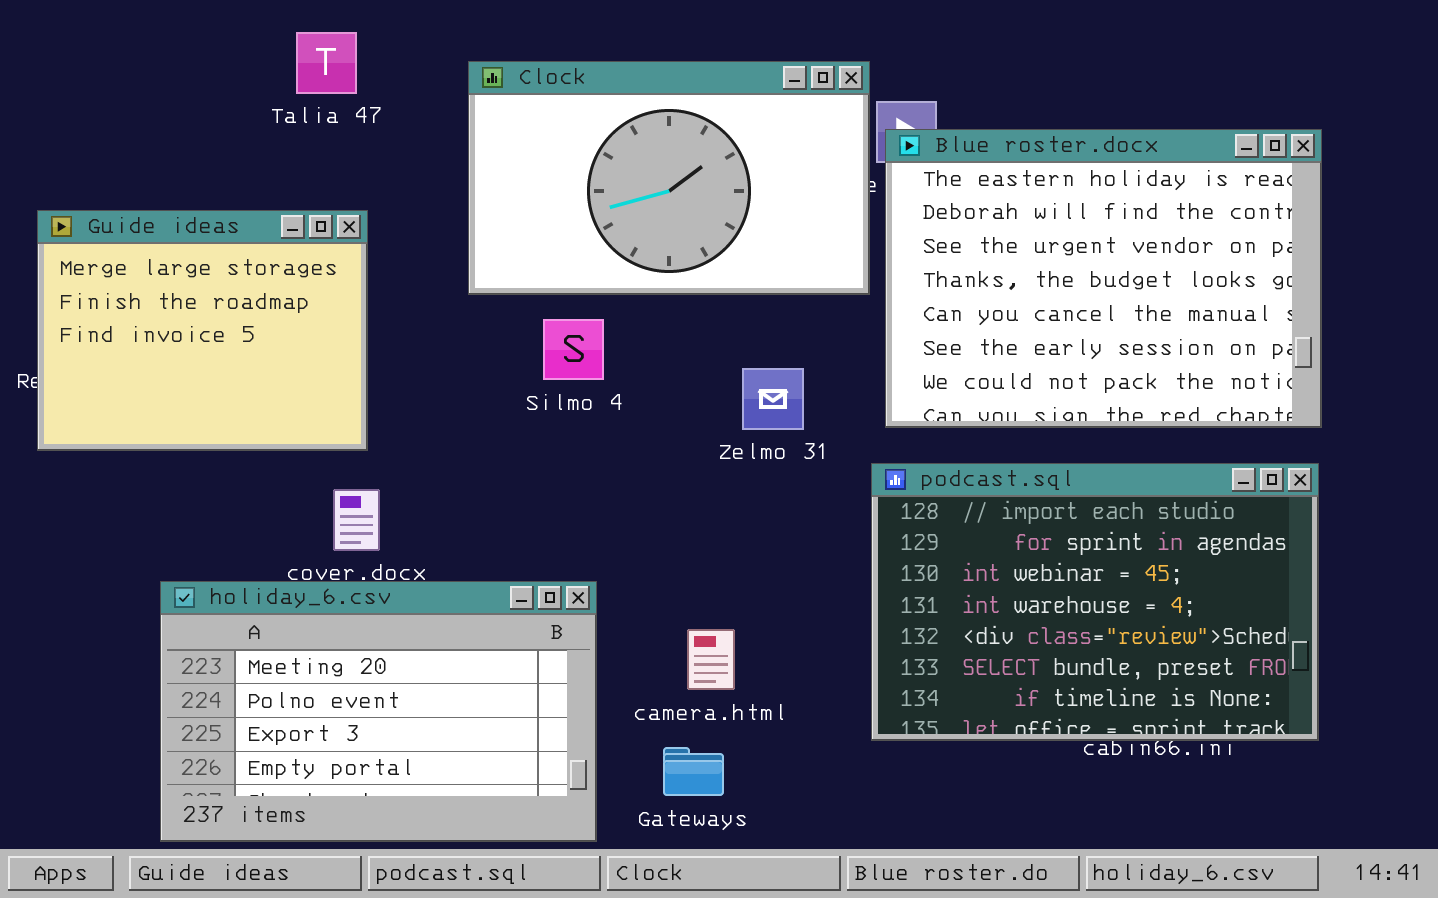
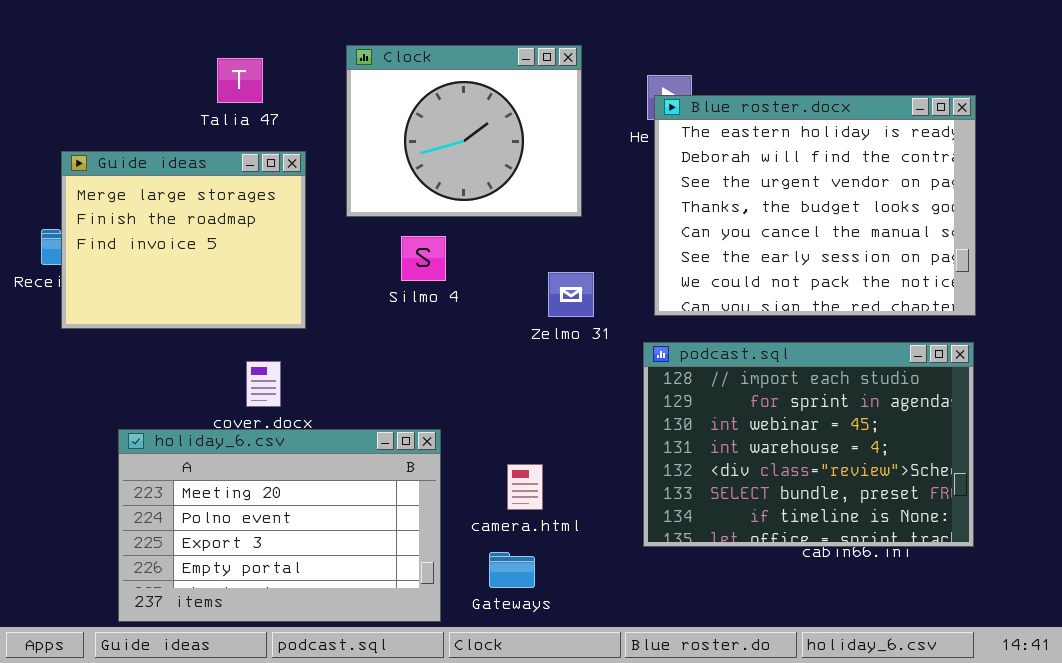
Talia 47: [296,32,357,94] -> [217,58,263,103], moved
Clock: [468,61,870,295] -> [346,45,582,217], resized
Guide ideas: [37,210,368,451] -> [61,151,306,329], moved

